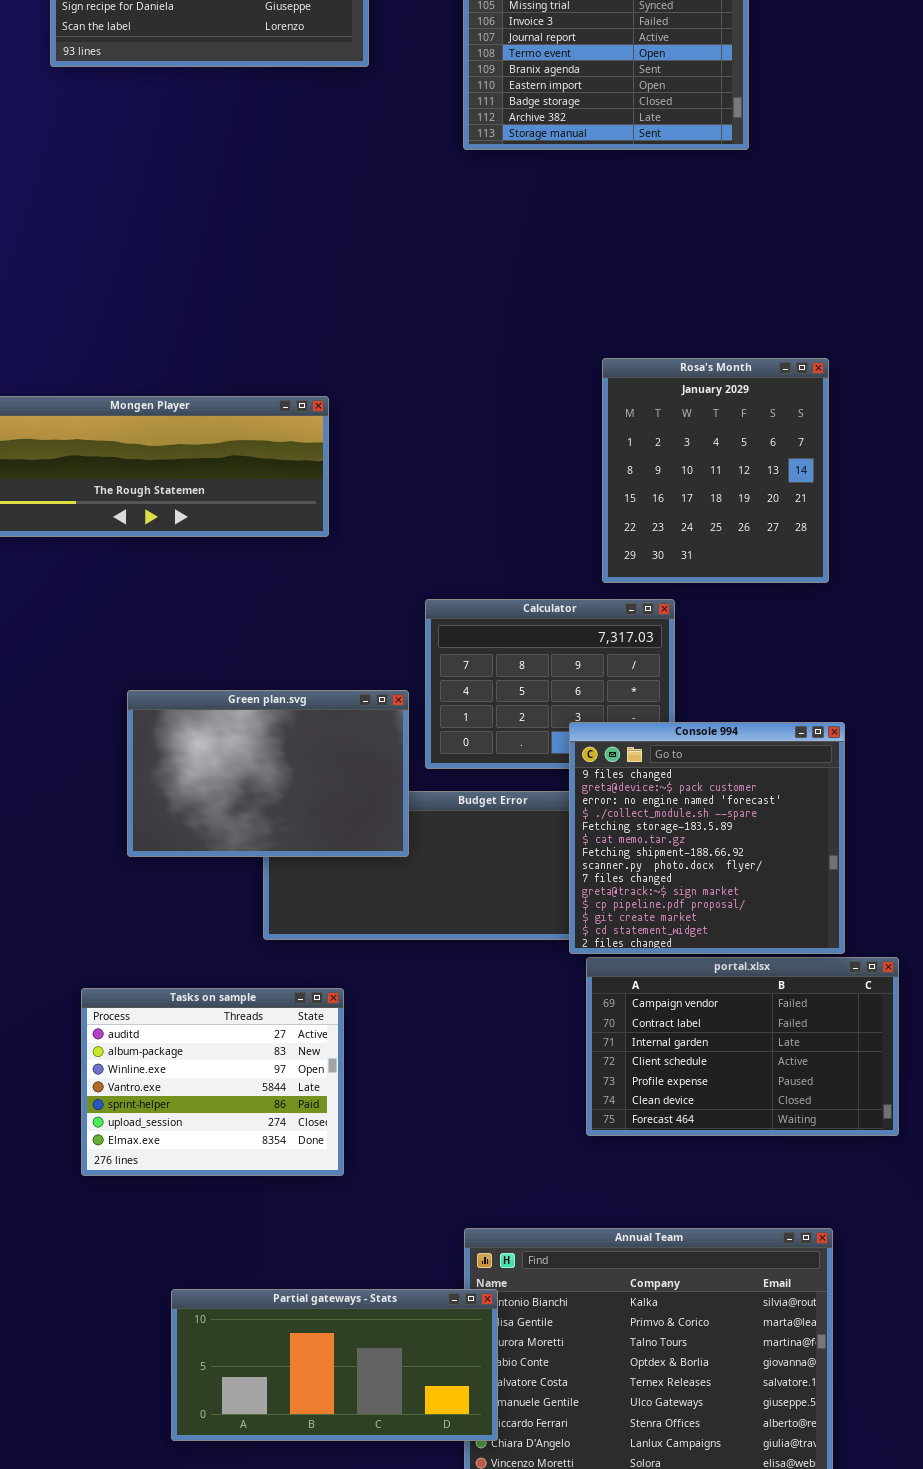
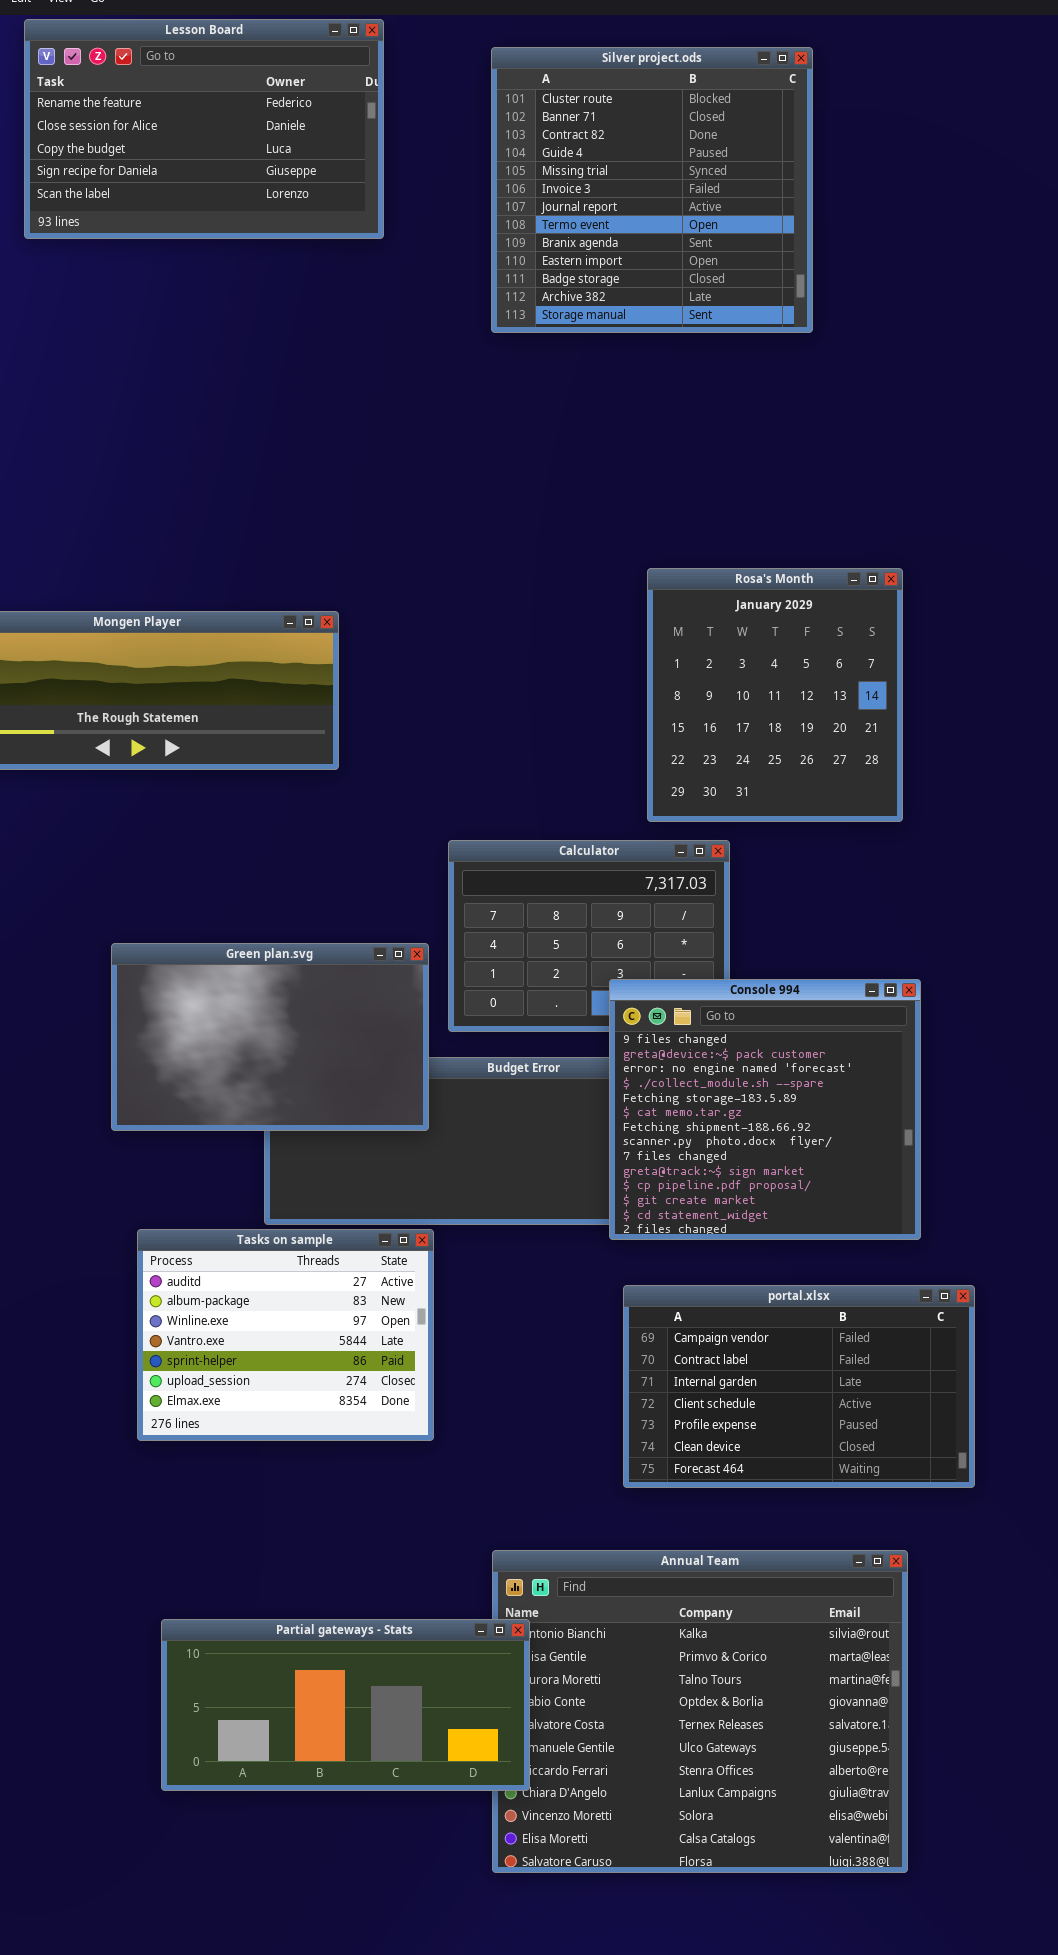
portal.xlsx: [586,957,899,1136] -> [623,1285,975,1488], moved
Tasks on sample: [81,988,344,1176] -> [137,1229,434,1441], moved

